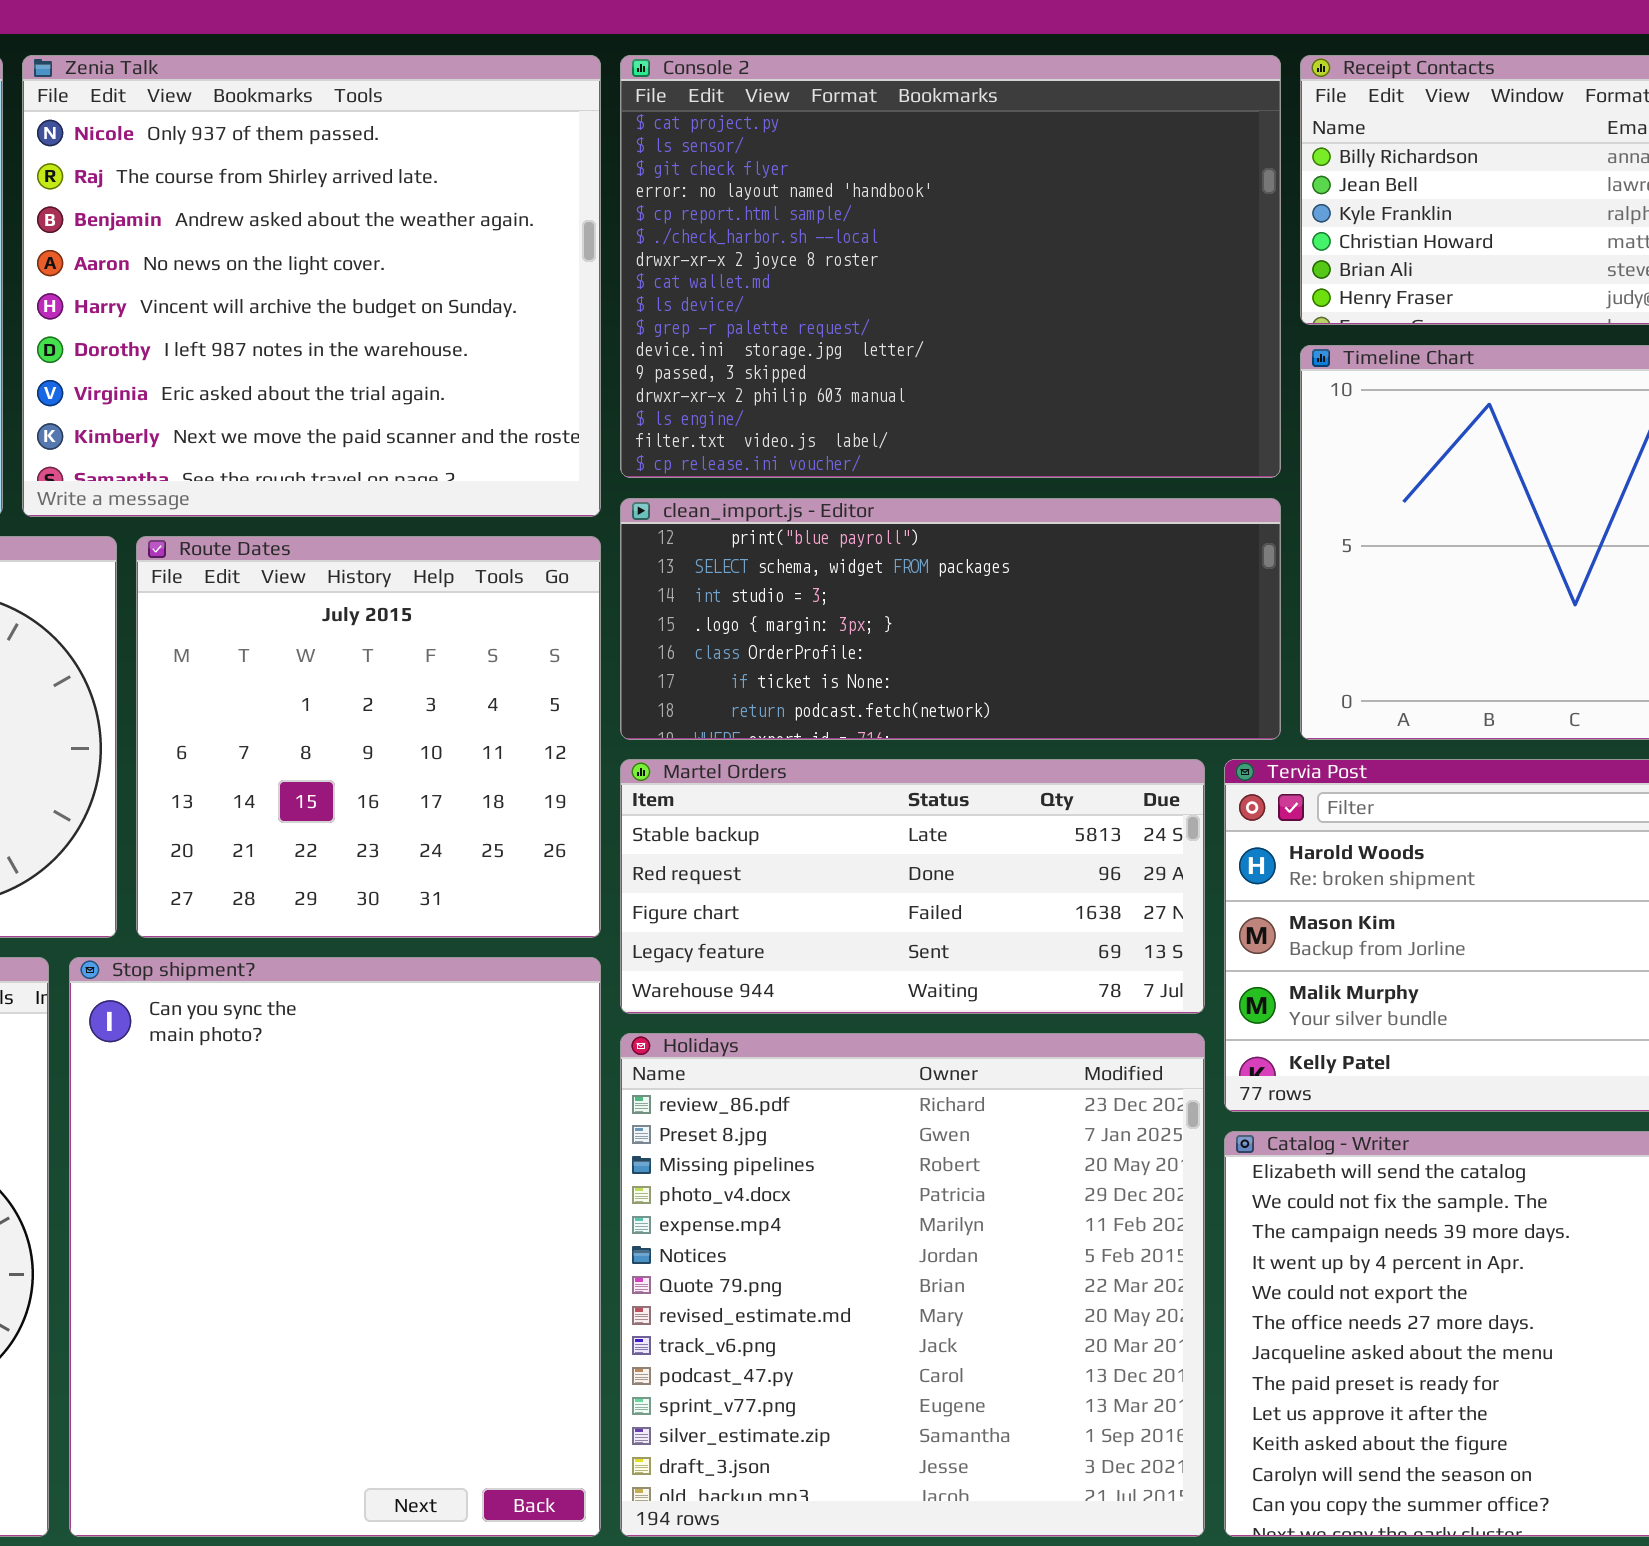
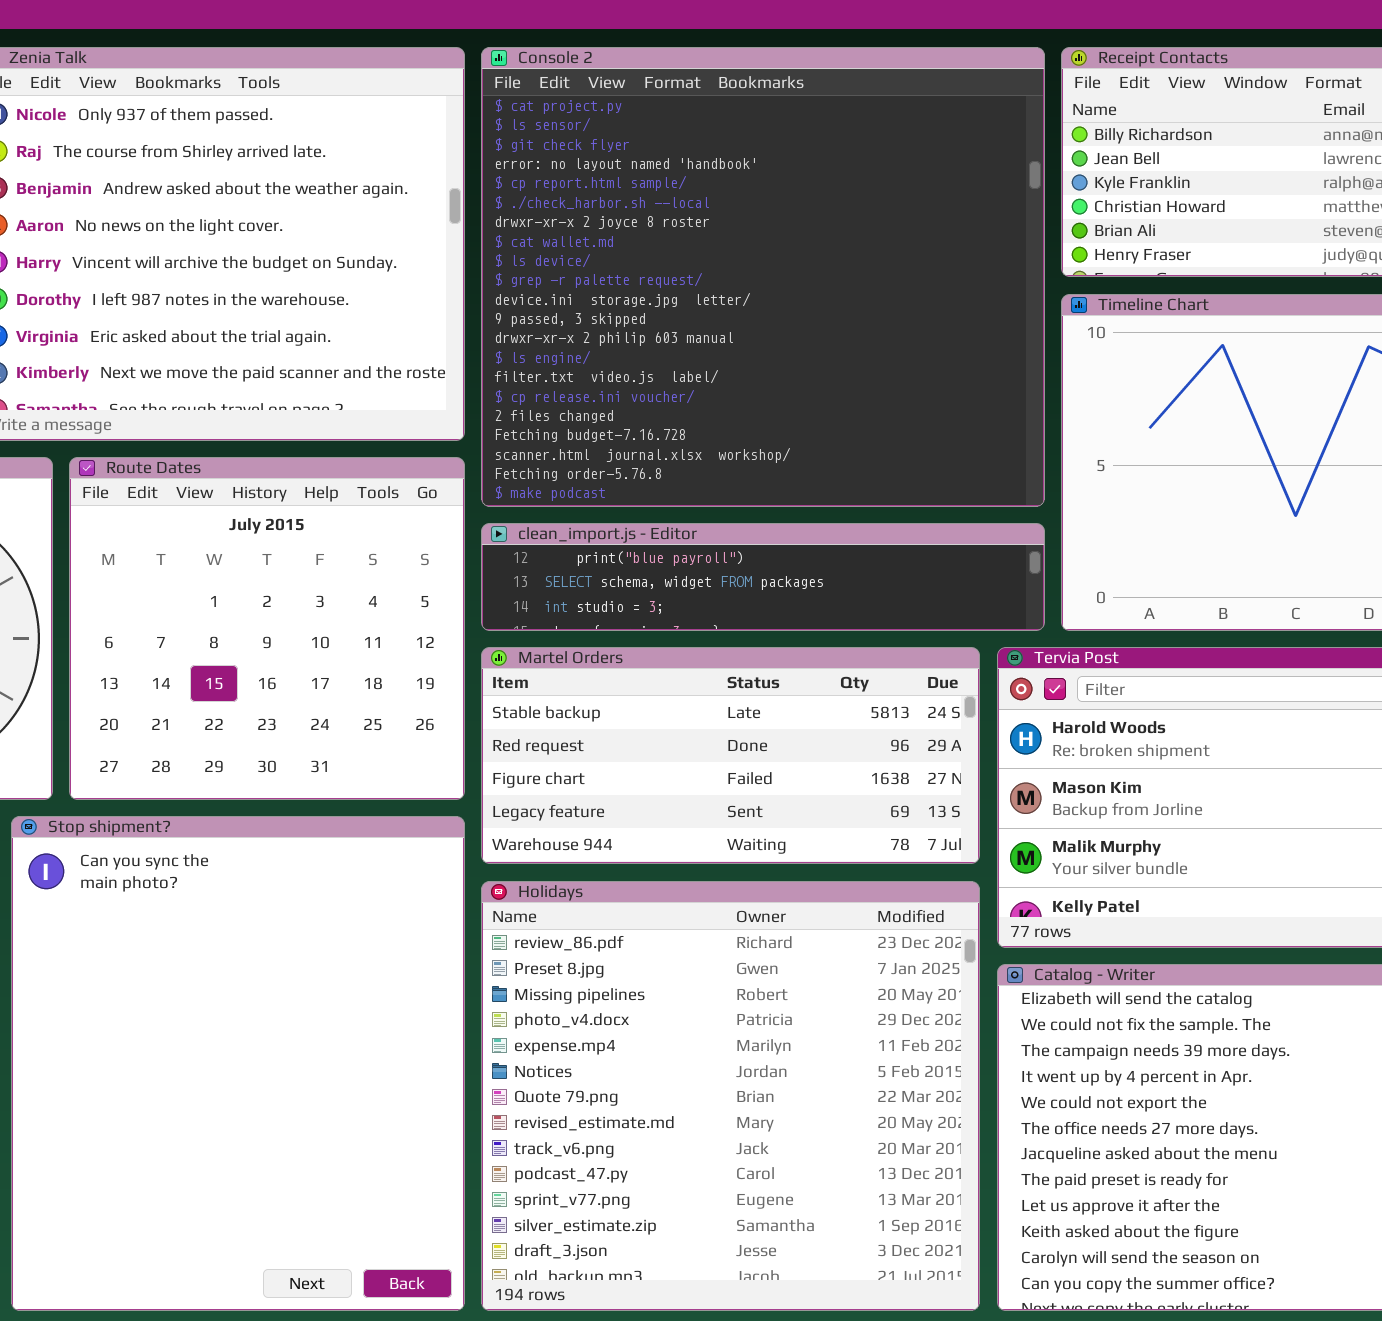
Console 2: [620,55,1281,478] -> [481,47,1045,507], resized
clean_import.js - Editor: [620,498,1281,740] -> [481,523,1045,631], resized

